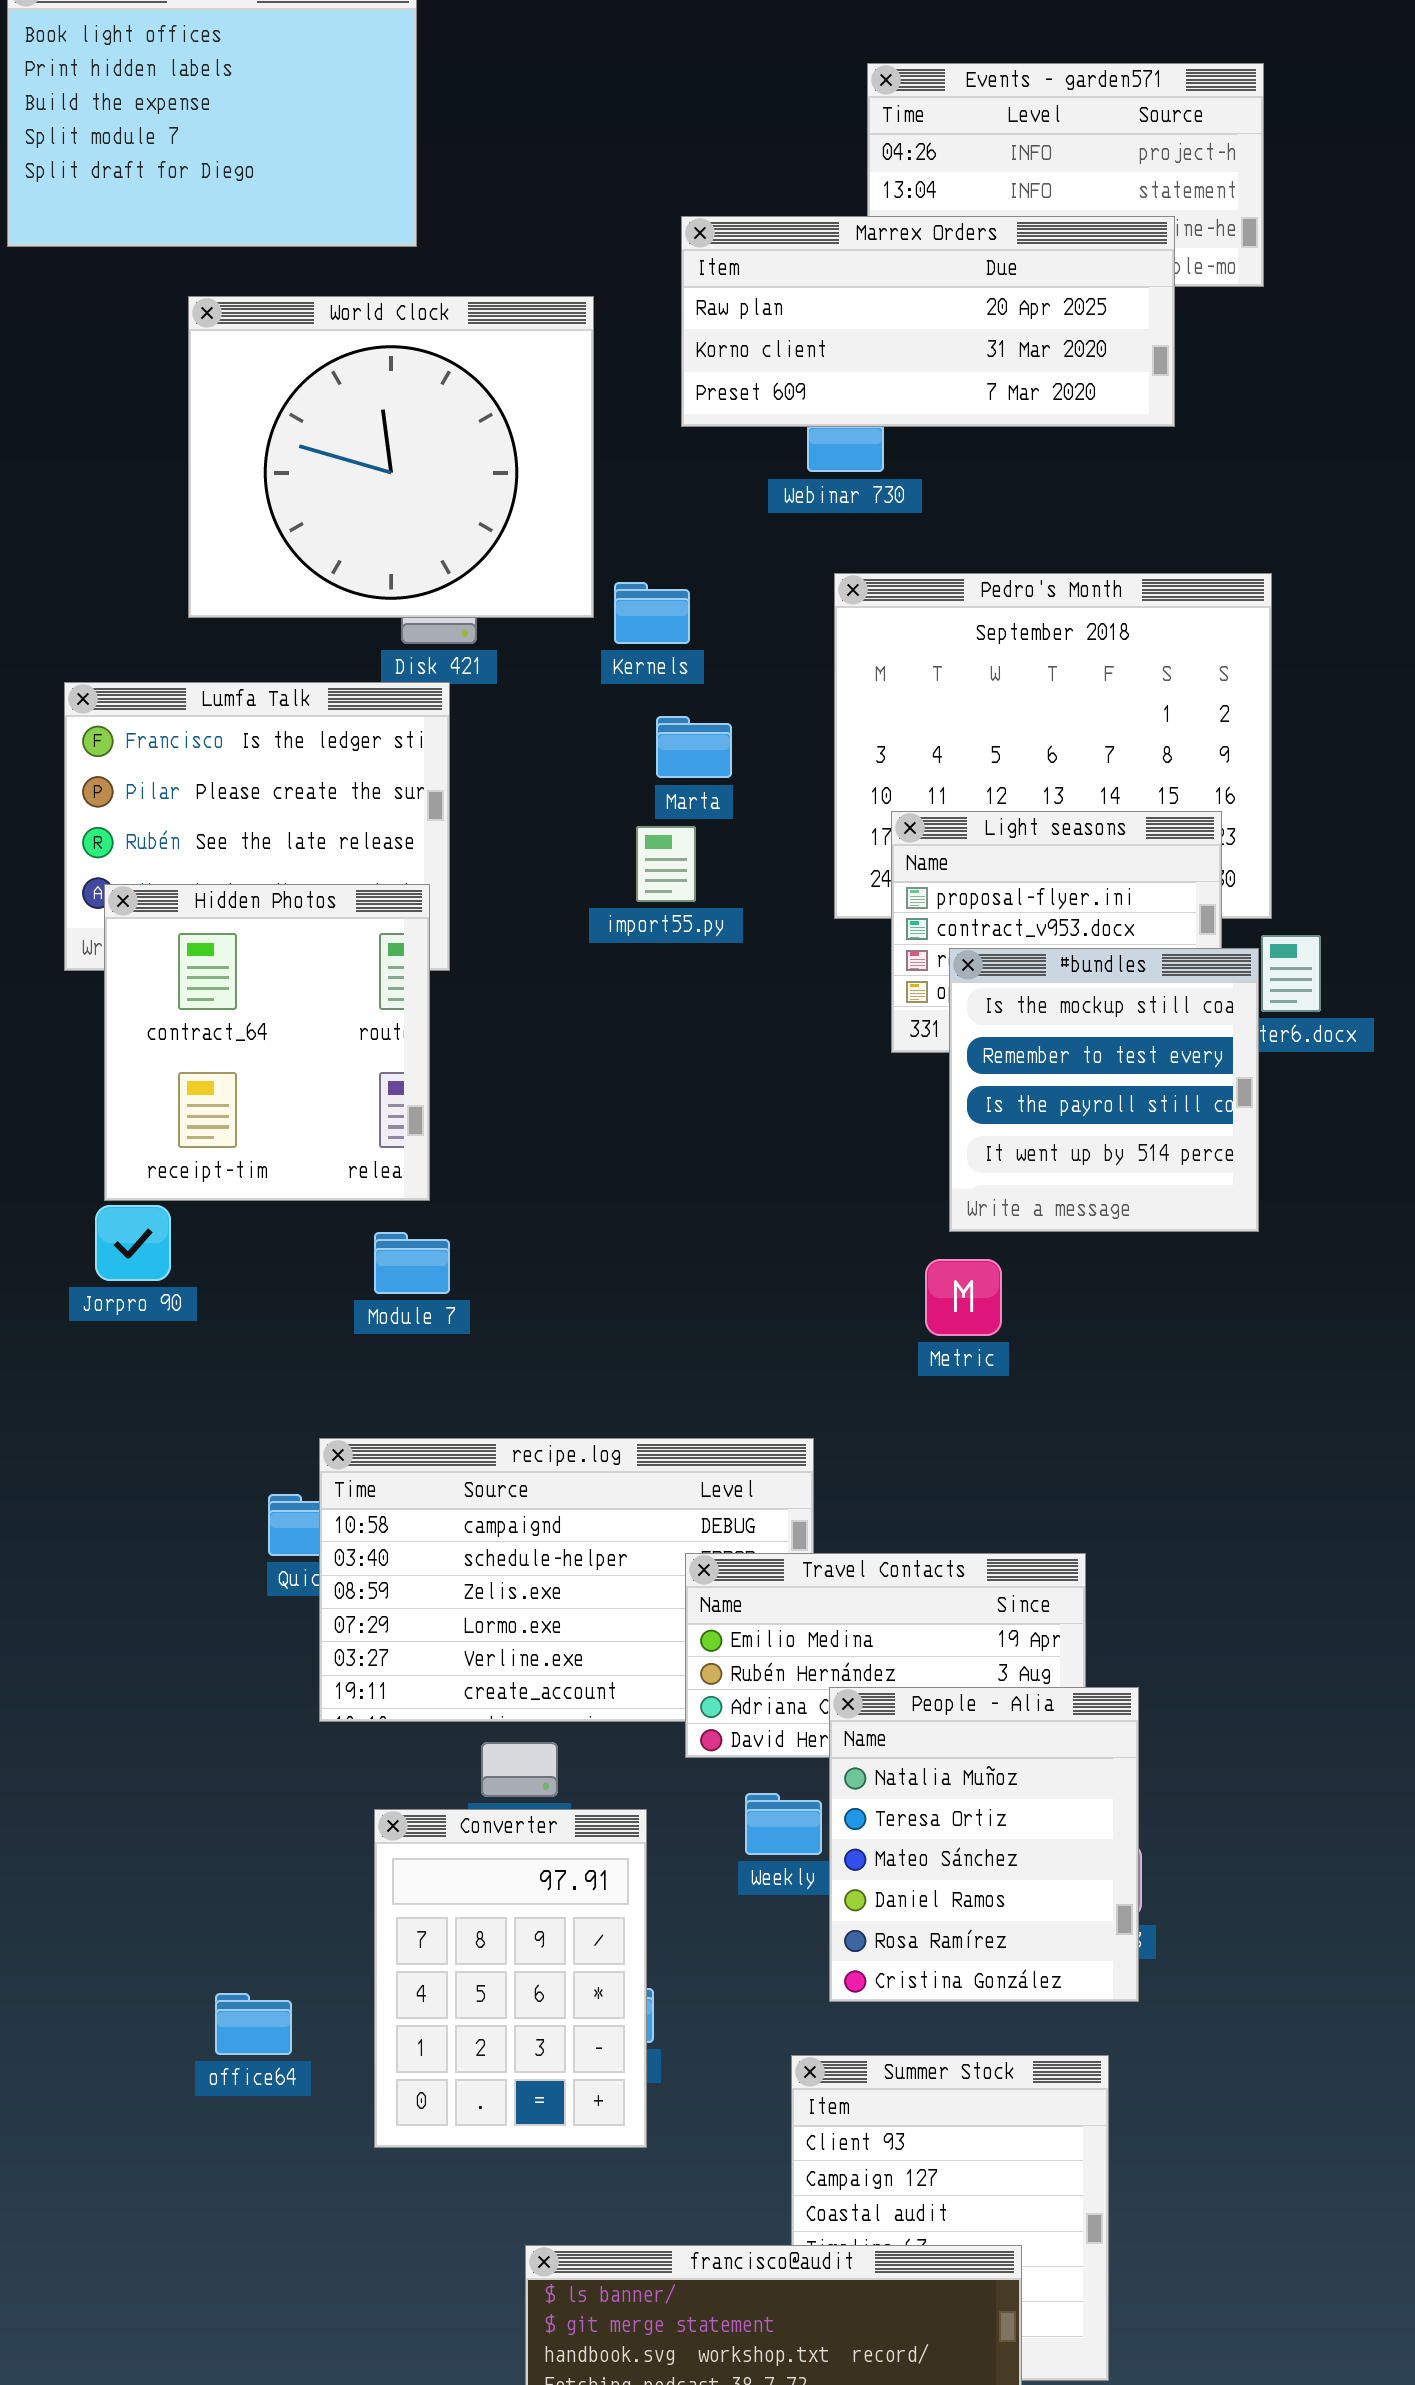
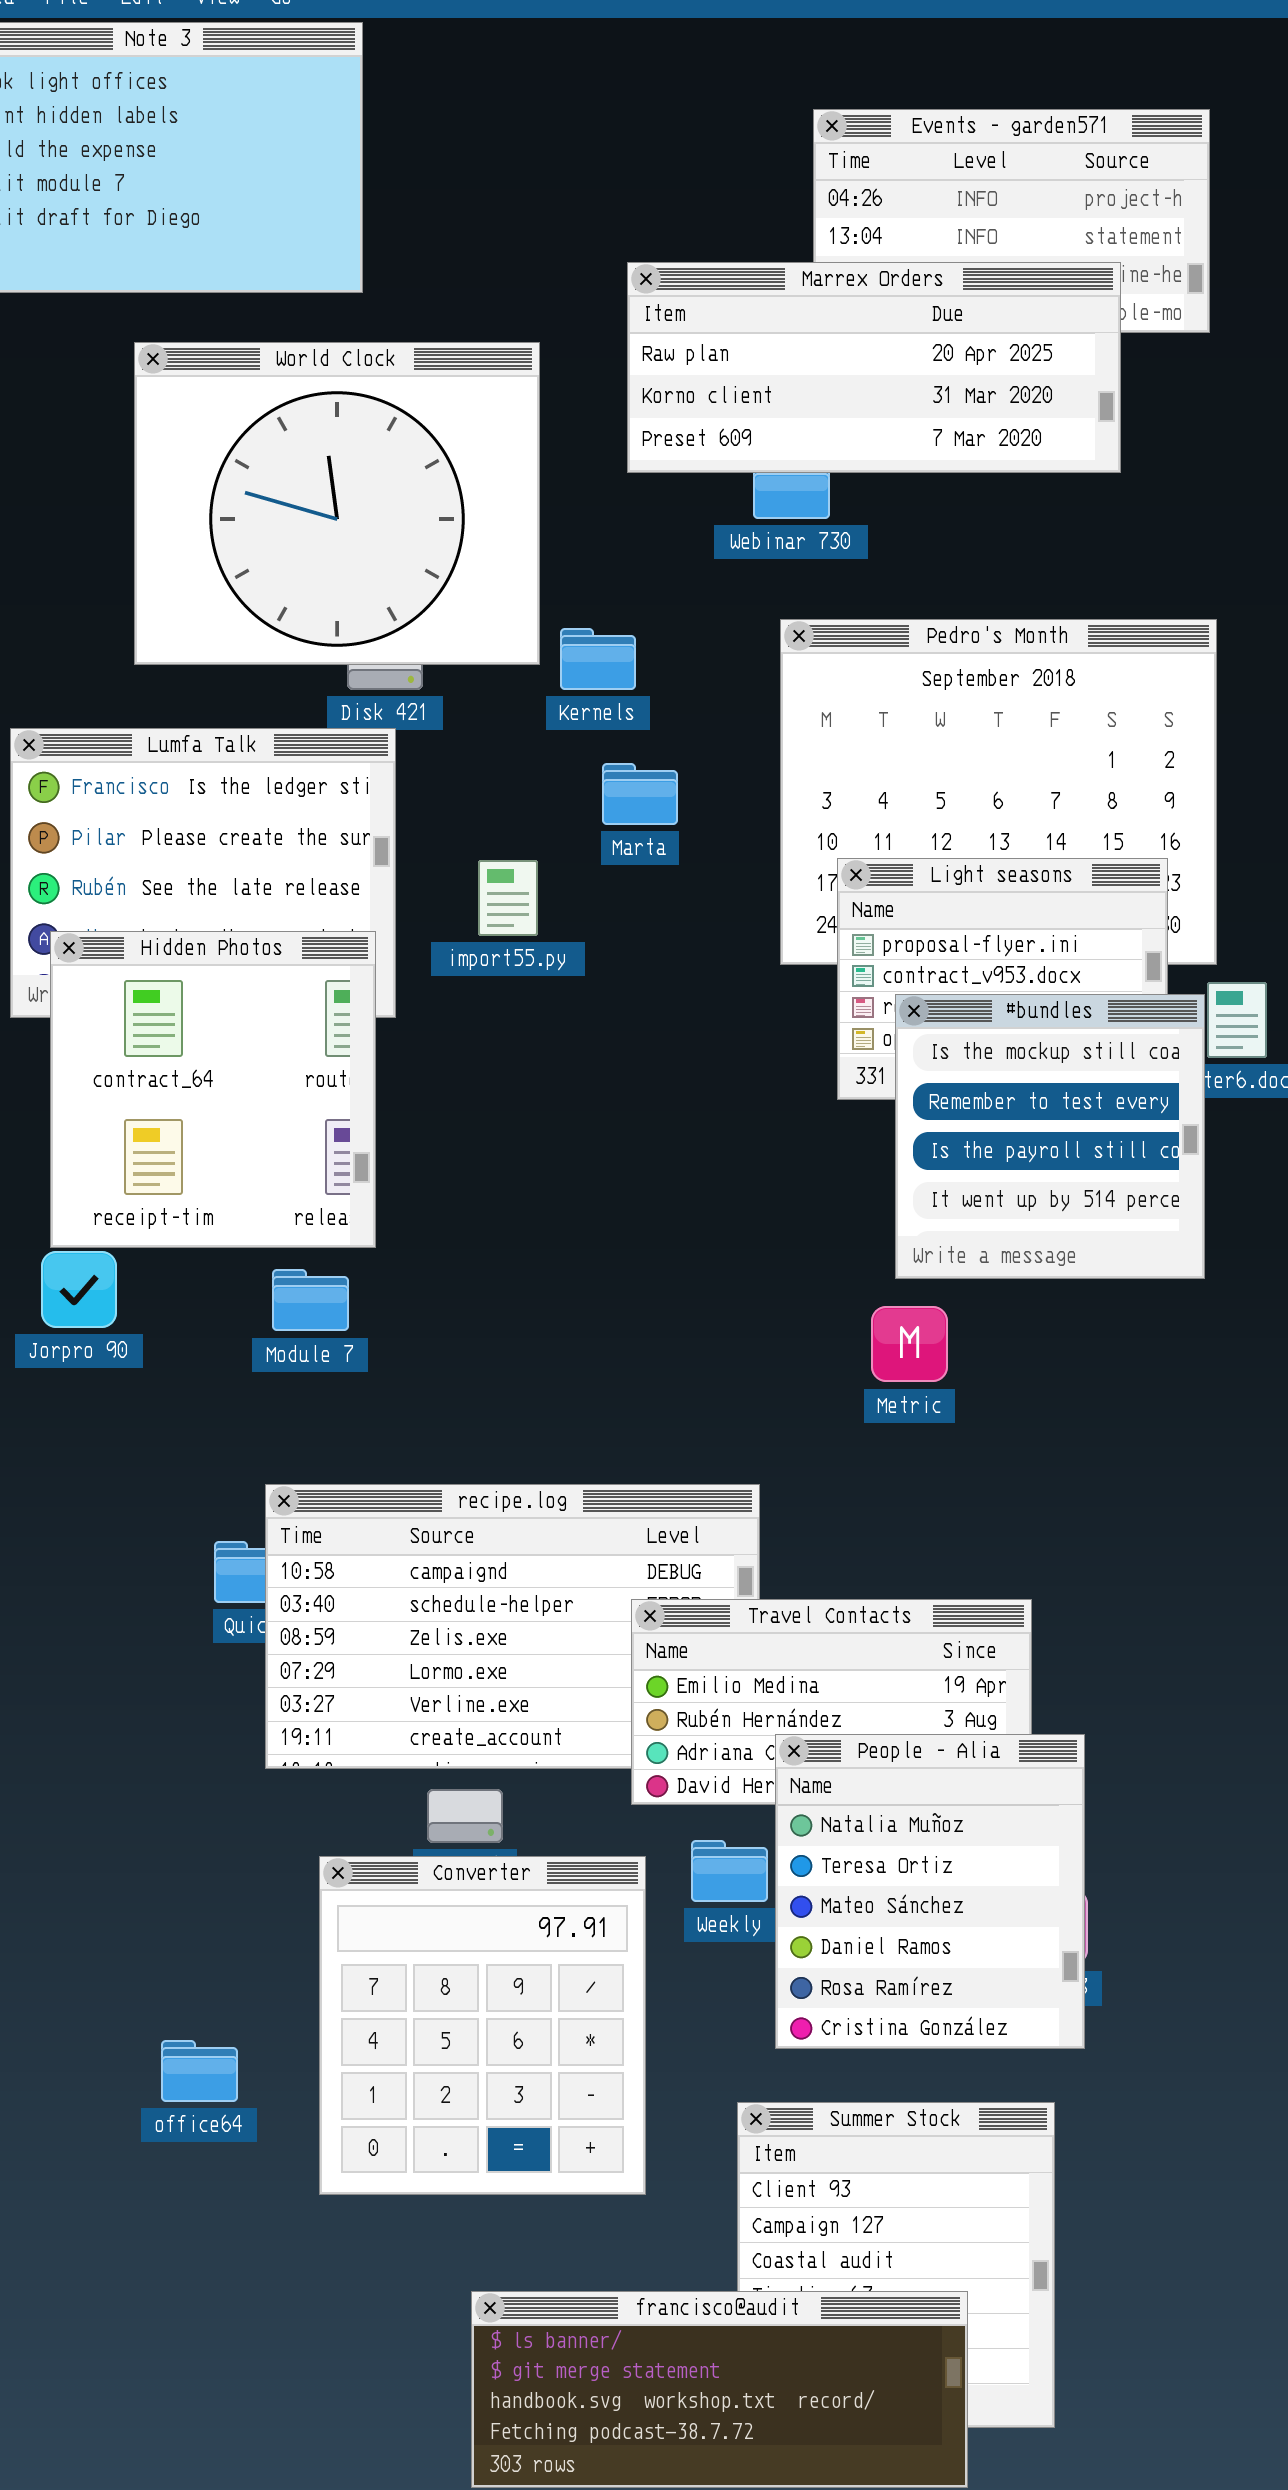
import55.py: [636,826,696,902] -> [478,860,538,936], moved
Module 7: [374,1232,450,1294] -> [272,1269,349,1331], moved
Converter: [374,1809,647,2148] -> [319,1856,646,2195], resized

